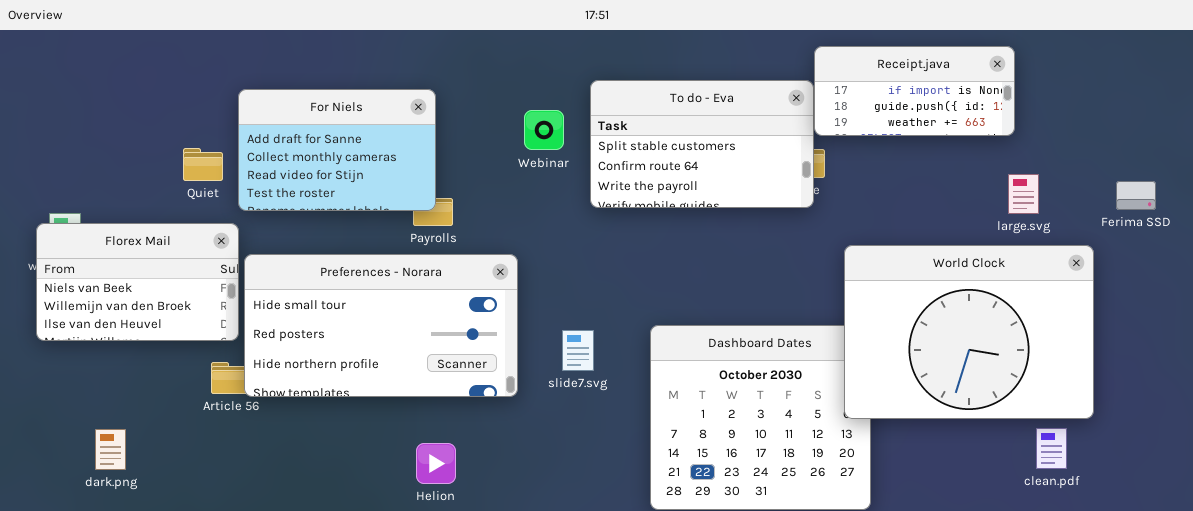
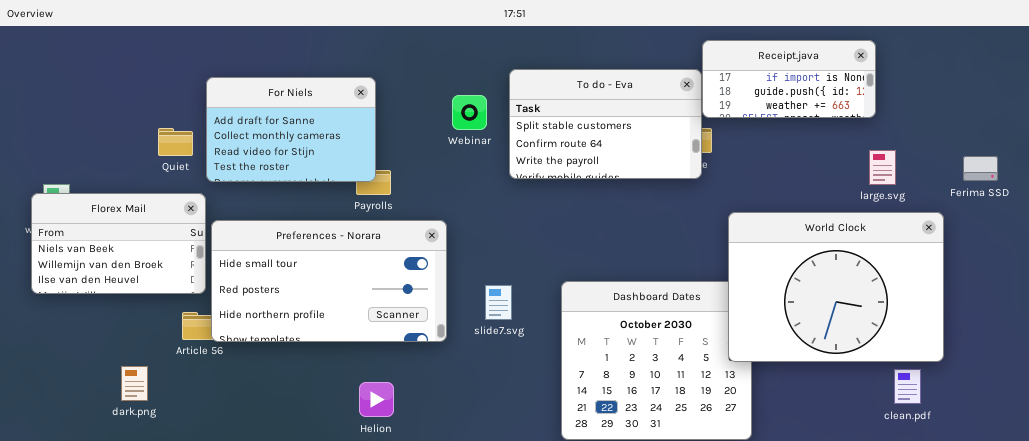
dark.png: [95,429,126,470] -> [121,366,148,401], moved

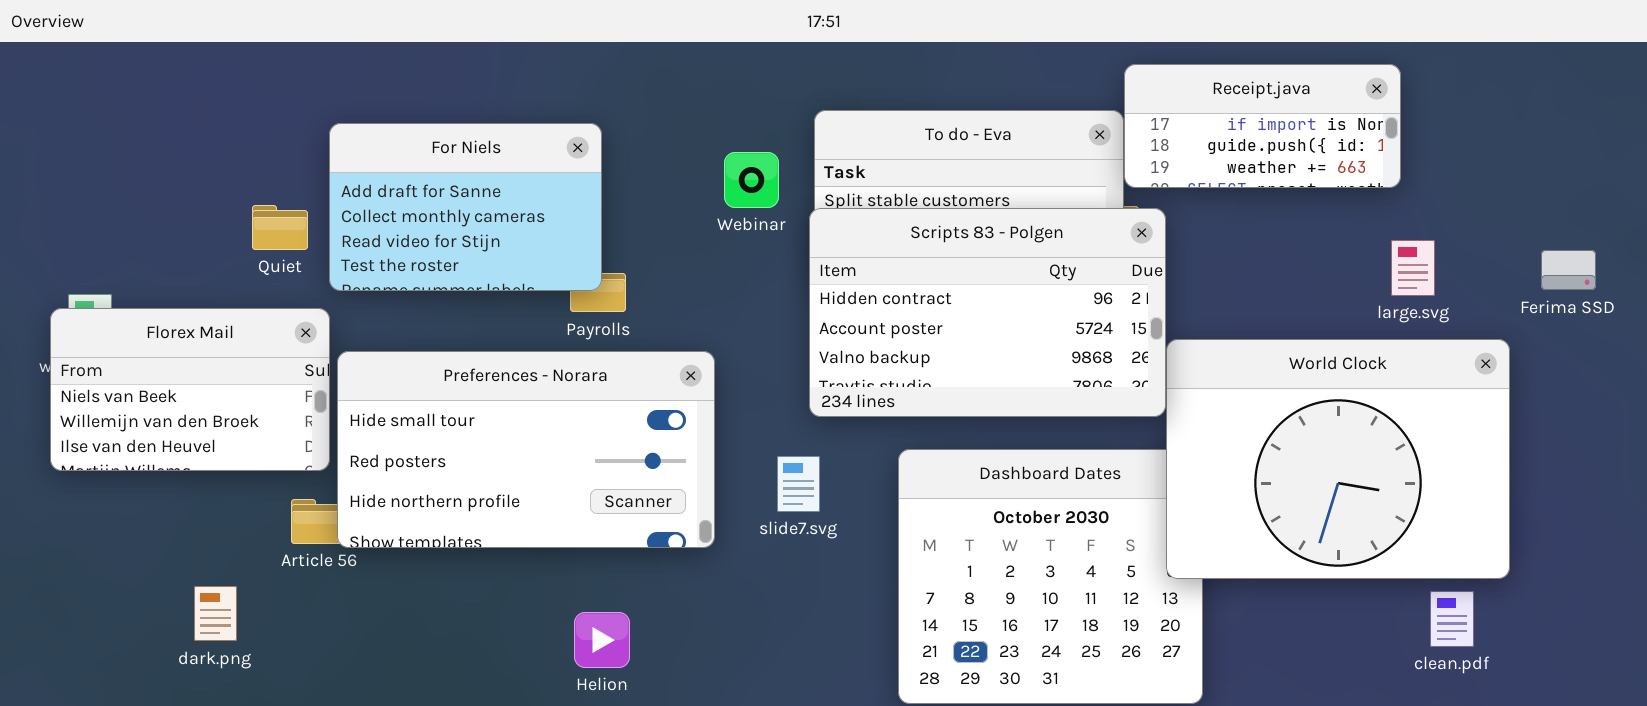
Scripts 83 - Polgen: none -> [809,208,1166,417], opened

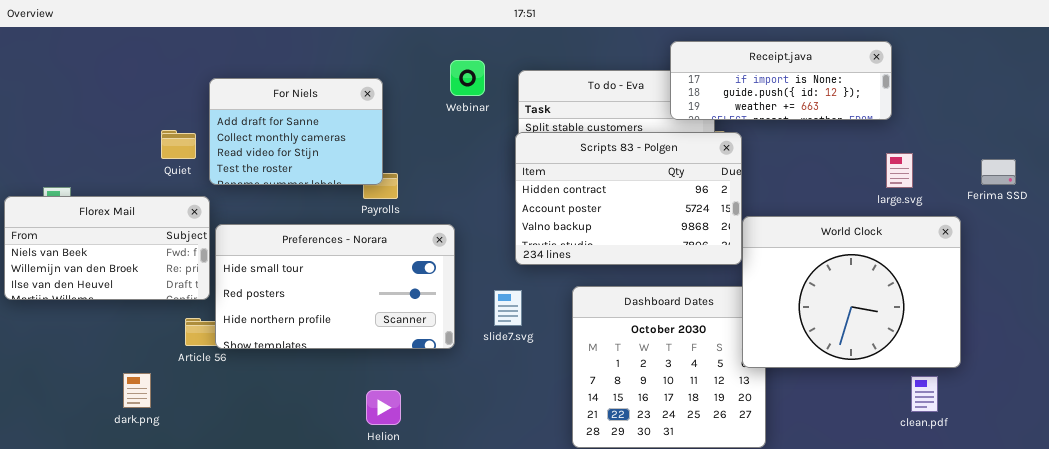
Receipt.java: [1124,64,1401,188] -> [670,41,892,120], resized
Webinar: [724,152,779,208] -> [450,60,485,96], moved
Florex Mail: [50,308,330,471] -> [4,196,210,300], resized

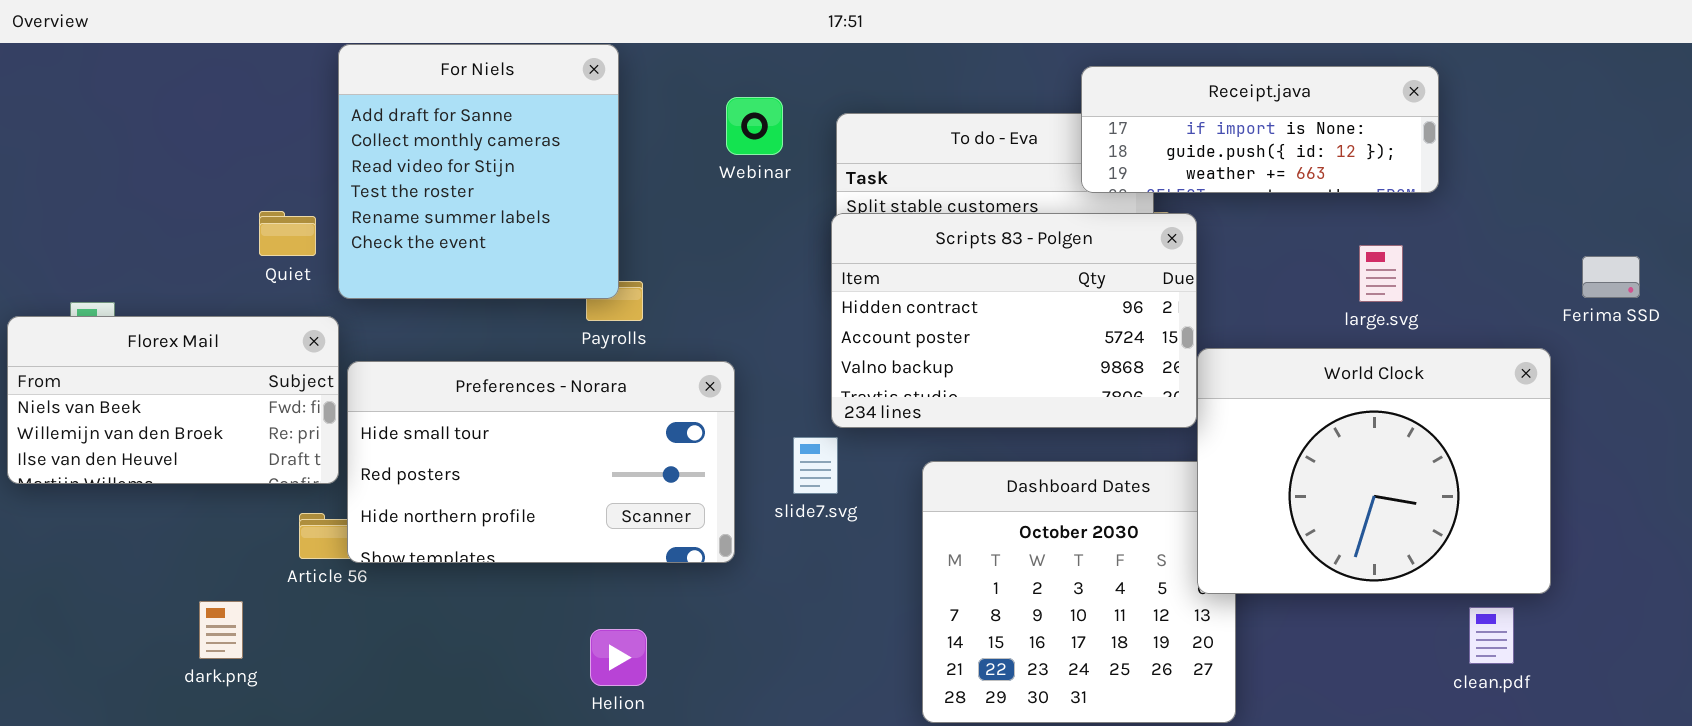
For Niels: [209,78,383,185] -> [338,44,619,299], resized
large.svg: [886,153,913,188] -> [1359,245,1403,302], moved
slide7.svg: [494,290,522,326] -> [793,437,838,494], moved

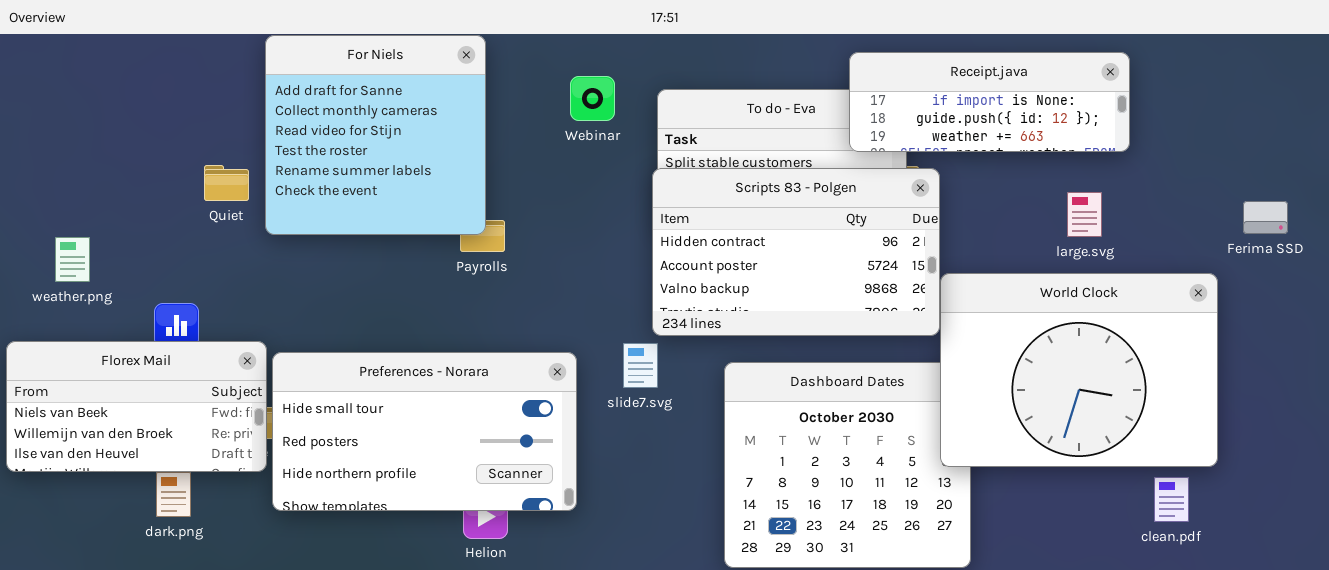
Florex Mail: [7,316,339,484] -> [6,341,267,472], moved
Preferences - Norara: [347,361,735,563] -> [272,352,577,511], moved

